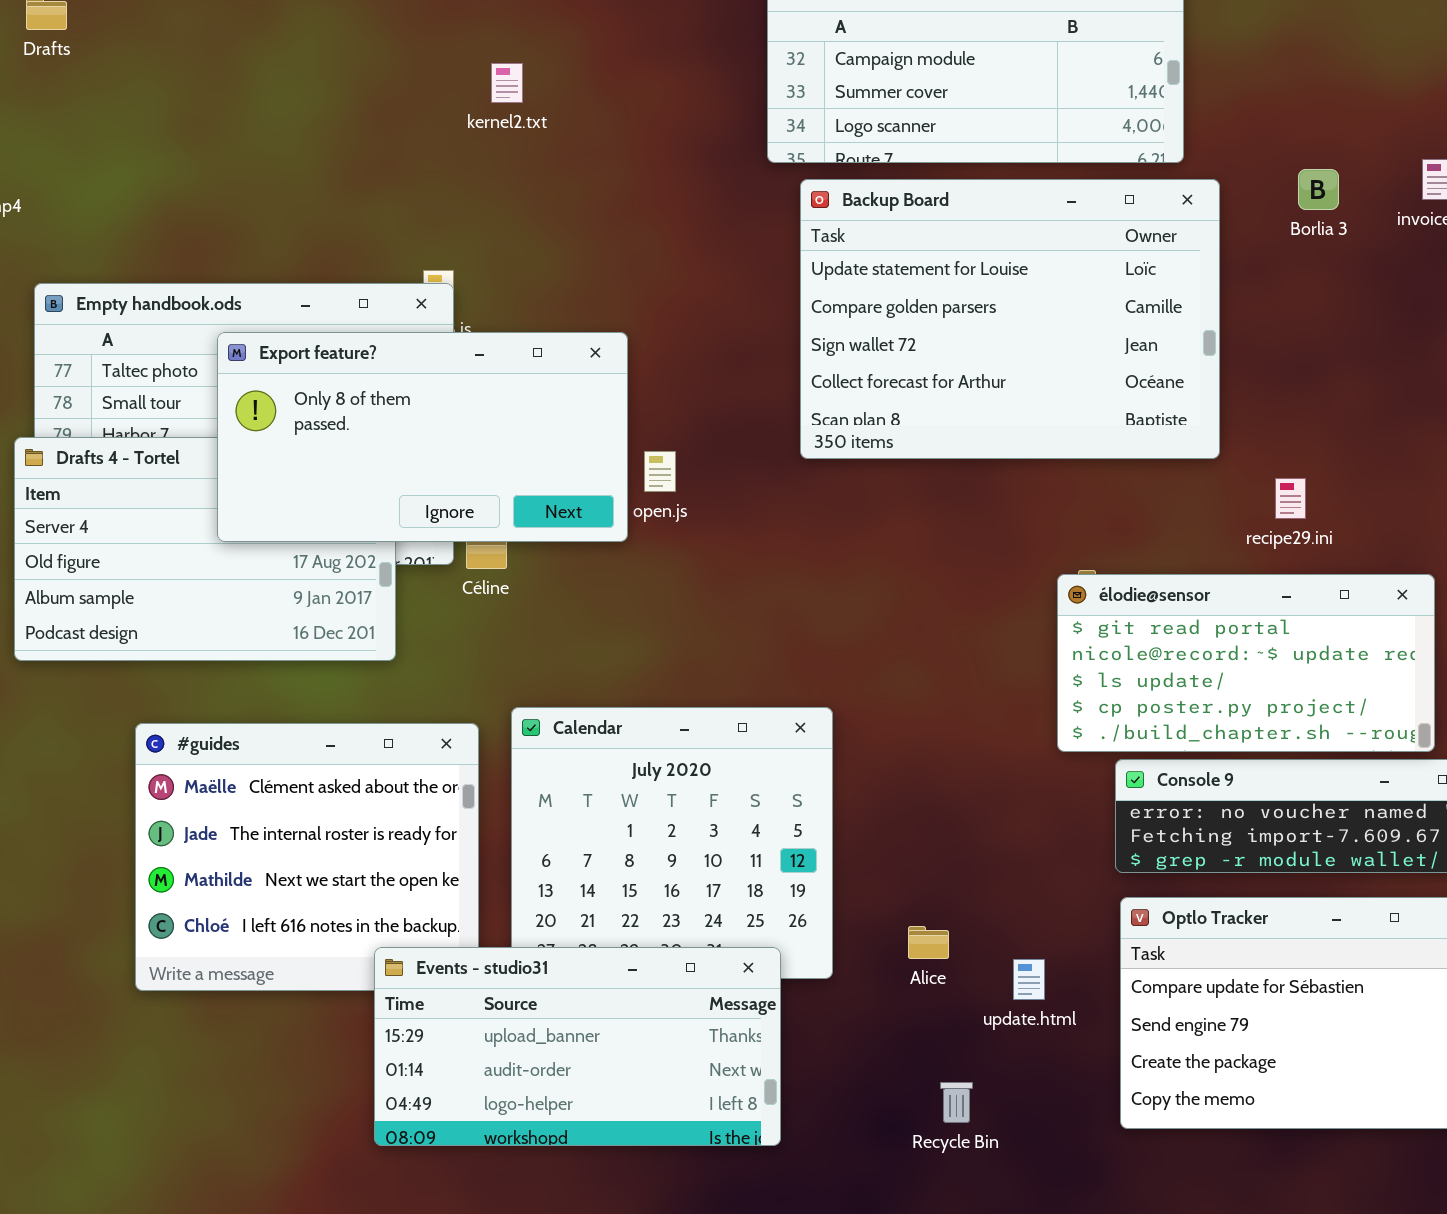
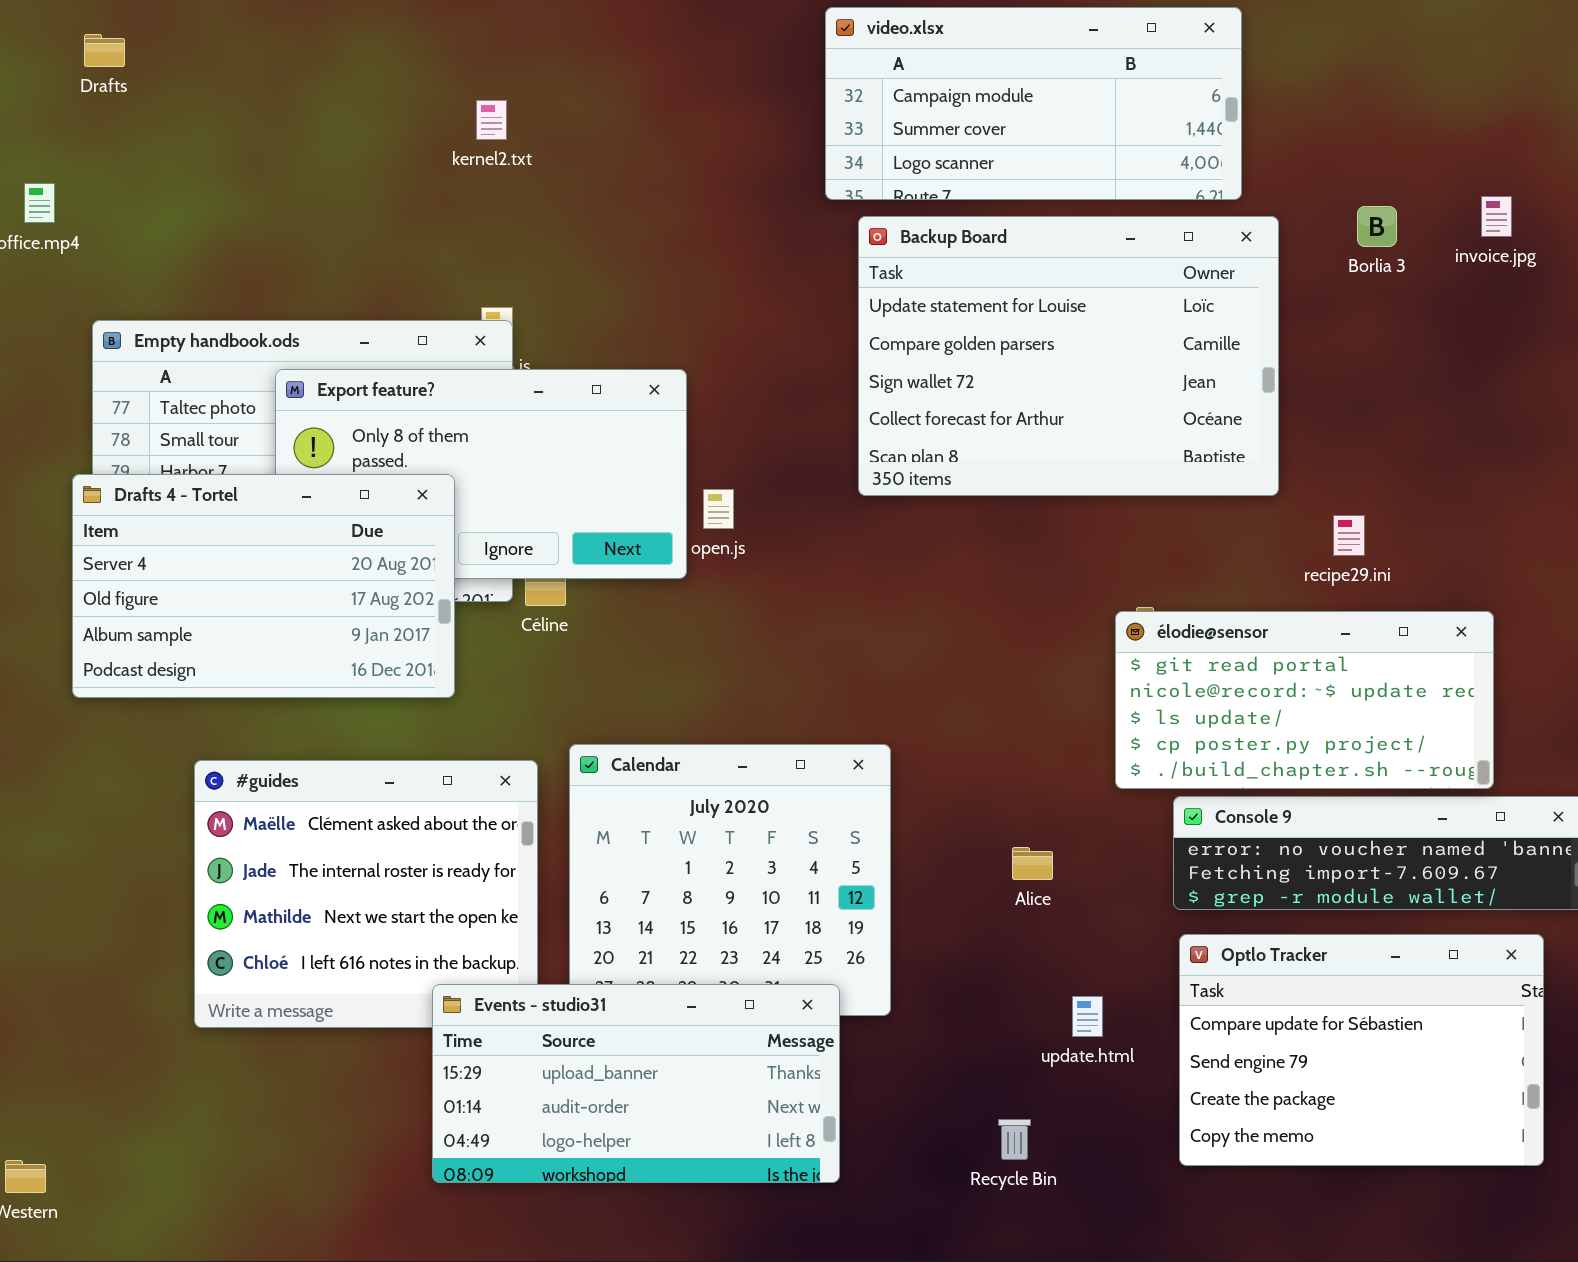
kernel2.txt: [491,63,523,103] -> [476,100,507,140], moved
Drafts 4 - Tortel: [14,437,396,661] -> [72,474,455,698], raised
Alice: [908,926,949,959] -> [1012,847,1053,880], moved

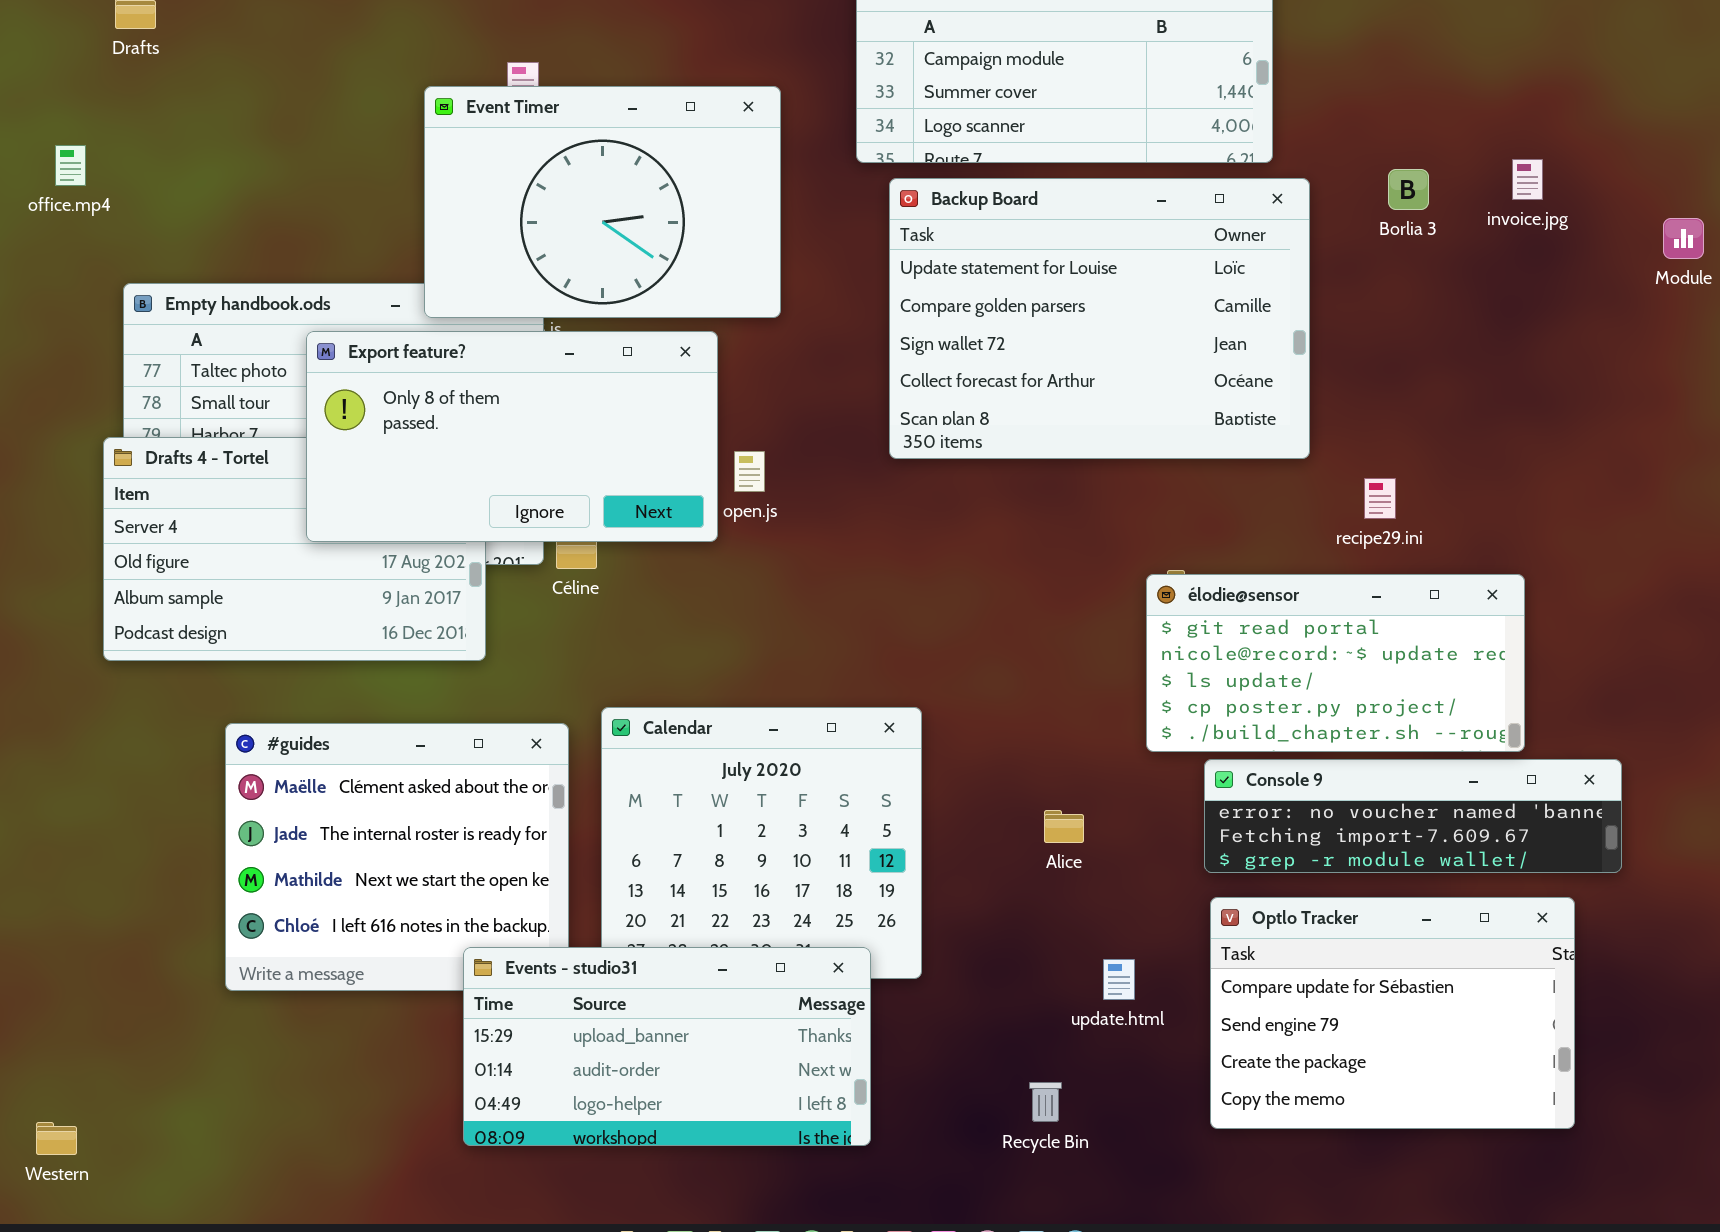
Event Timer: none -> [424,86,781,318], opened
Export feature?: [275,369,687,579] -> [306,331,718,542], raised

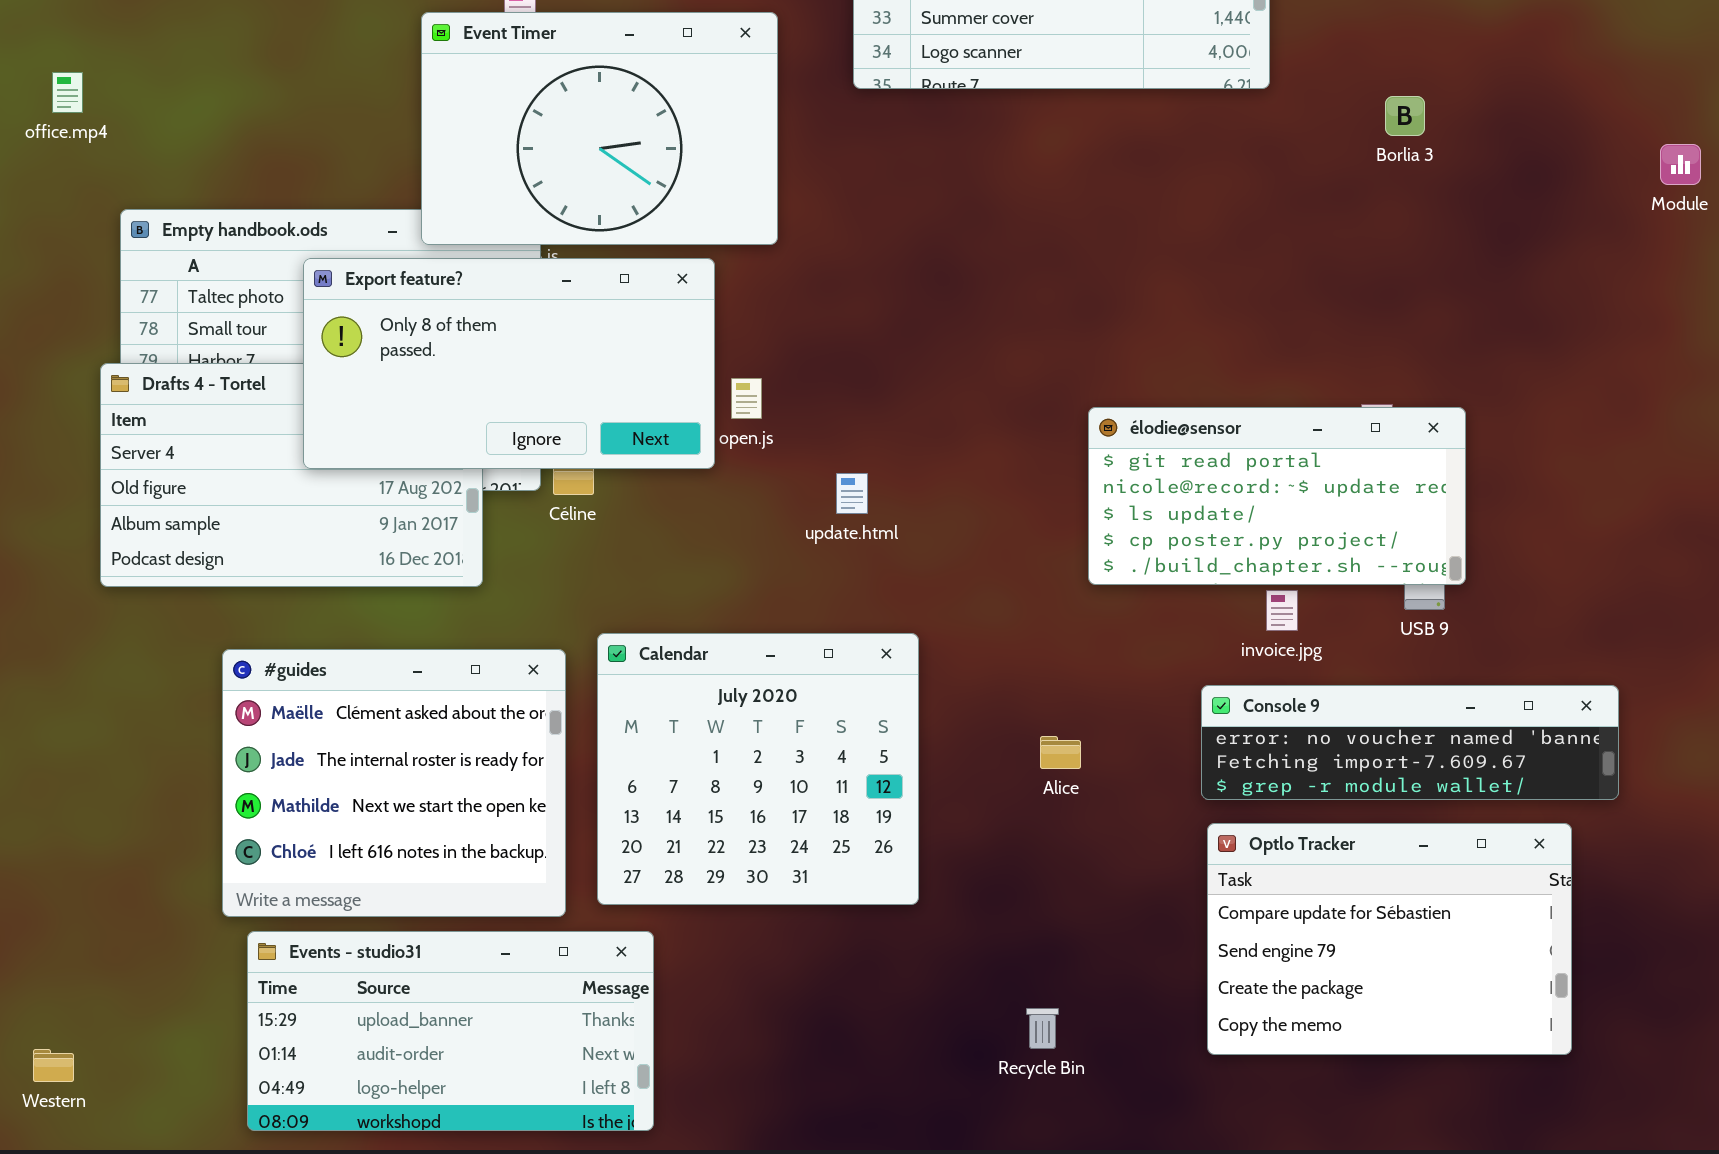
invoice.jpg: [1512,159,1543,200] -> [1266,590,1298,631], moved
Backup Board: [889,178,1310,459] -> none, closed
élodie@sensor: [1146,574,1525,752] -> [1088,407,1466,585], moved
Events - studio31: [463,947,871,1146] -> [247,931,654,1131], moved
update.html: [1103,959,1135,1000] -> [836,473,868,514], moved

